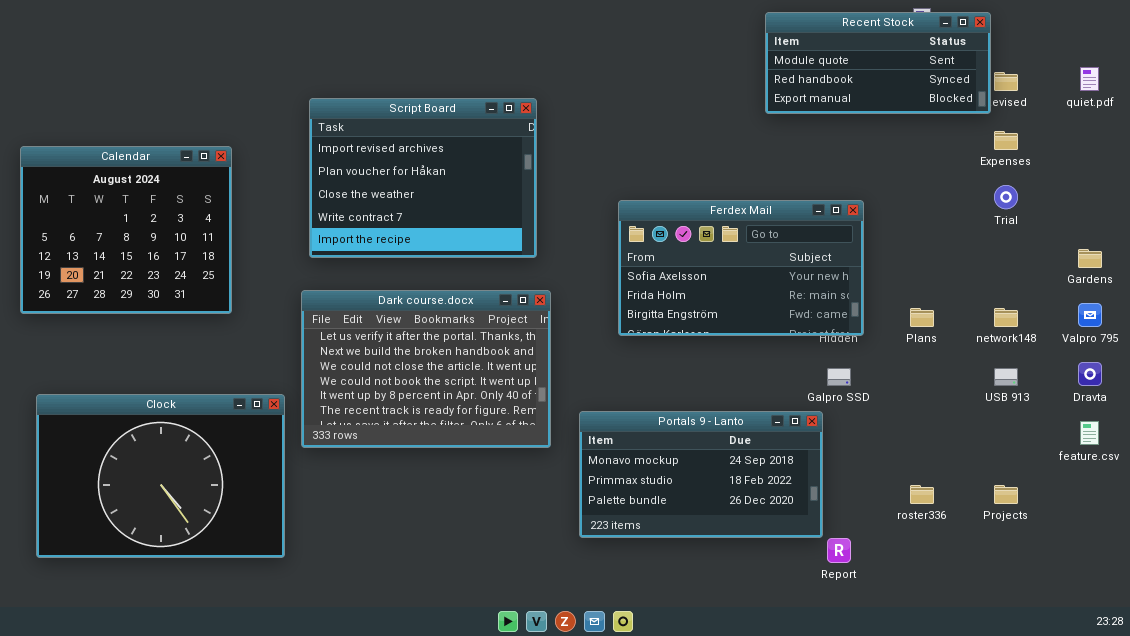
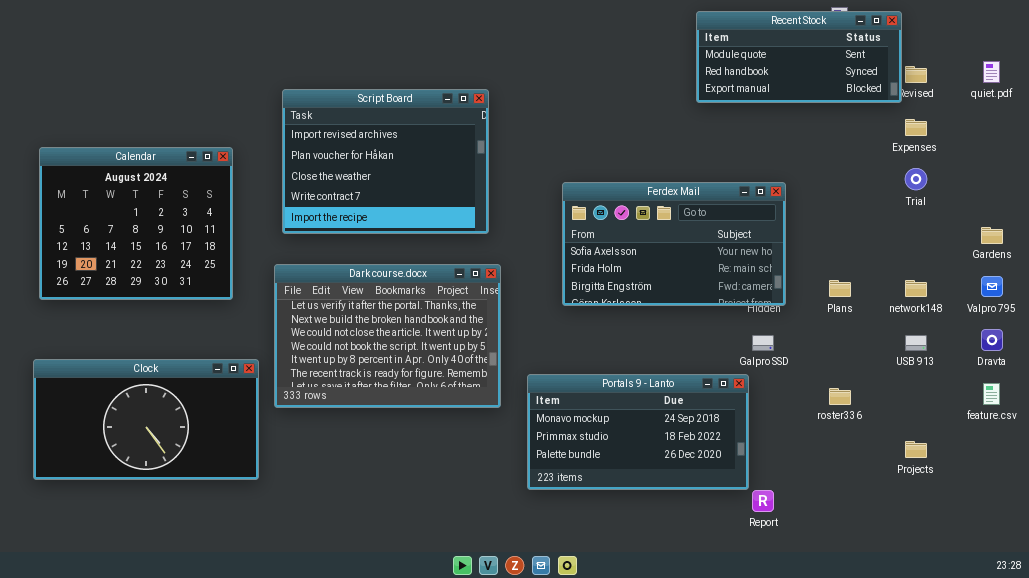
Calendar: [20,146,232,314] -> [39,147,233,300], moved
Clock: [36,394,285,558] -> [33,359,259,480], resized
roster336: [910,485,934,504] -> [829,388,851,405], moved

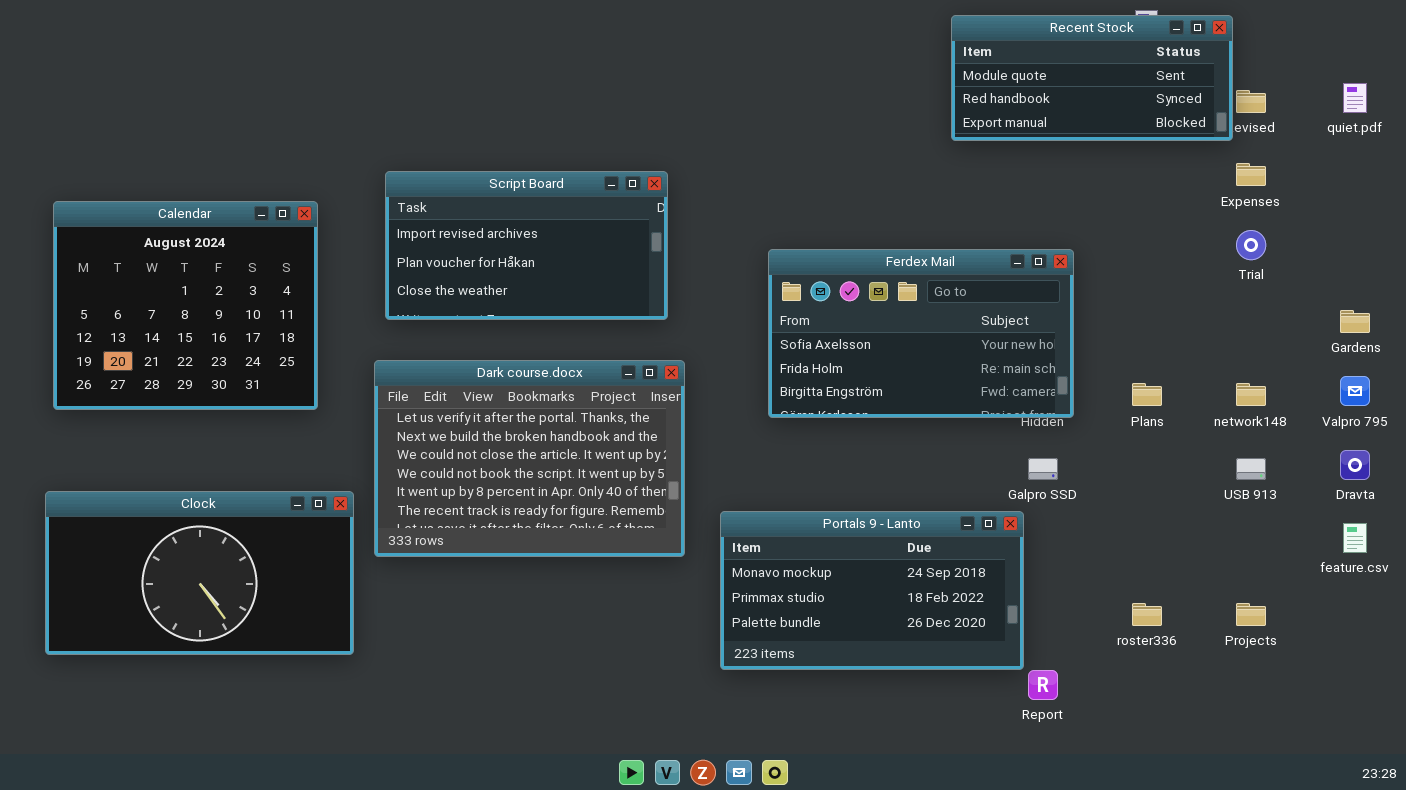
Script Board: [282,89,489,234] -> [385,171,668,320], resized
roster336: [829,388,851,405] -> [1132,603,1162,626], moved

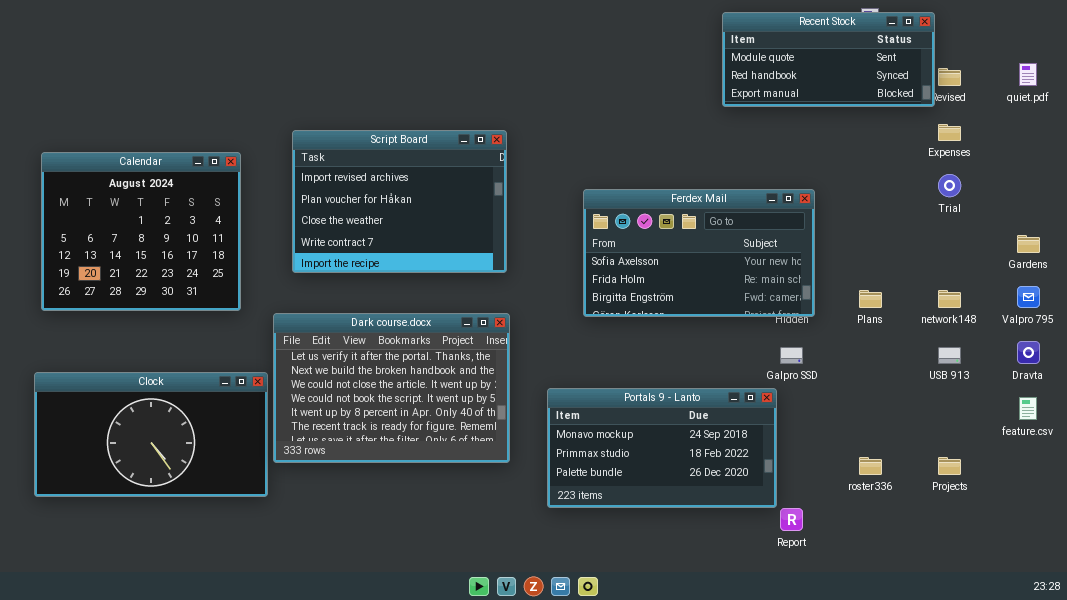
Script Board: [385,171,668,320] -> [292,130,507,273], resized
Dark course.docx: [374,360,685,557] -> [273,313,510,463], moved

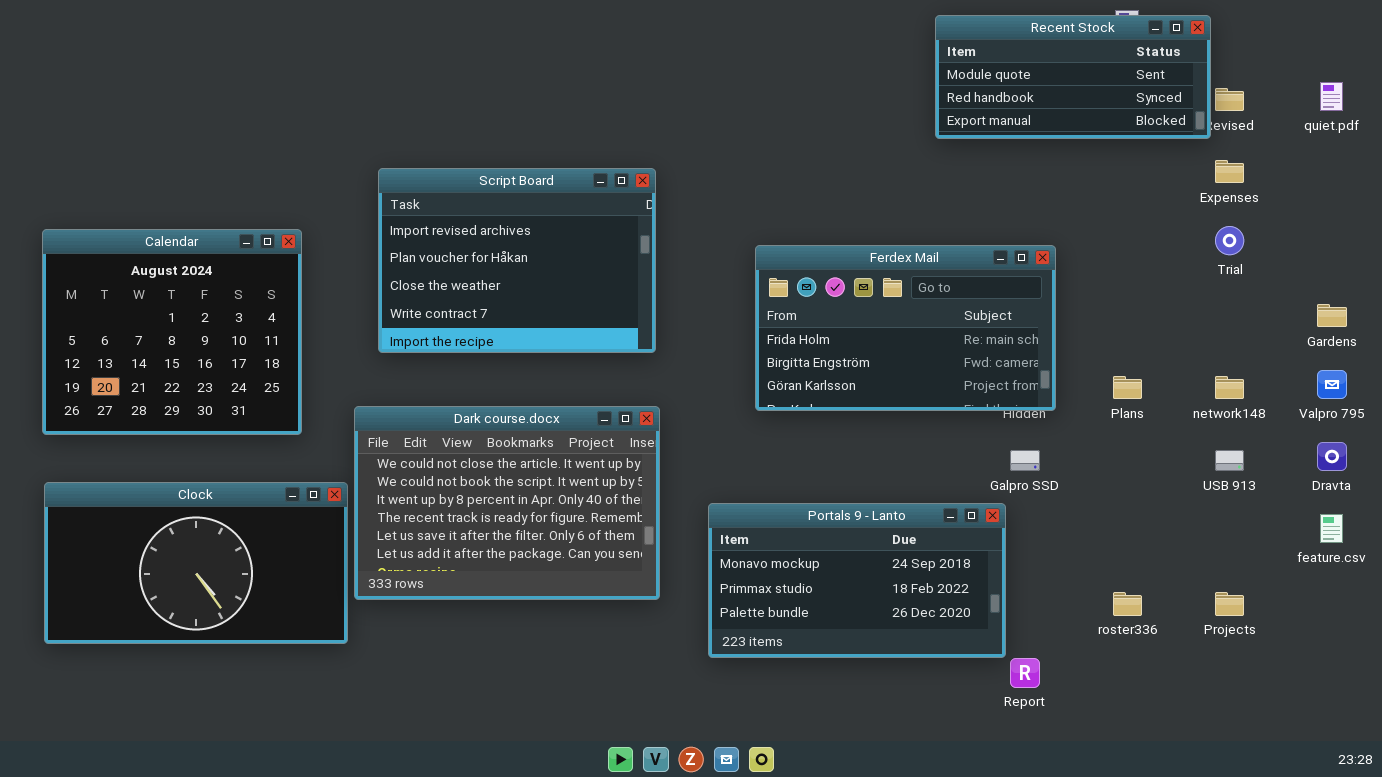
Calendar: [41,152,241,311] -> [42,229,302,435], moved
Ferdex Mail: [583,189,815,317] -> [755,245,1056,411], scrolled down 1 row
Dark course.docx: [273,313,510,463] -> [354,406,660,600], scrolled down 2 rows

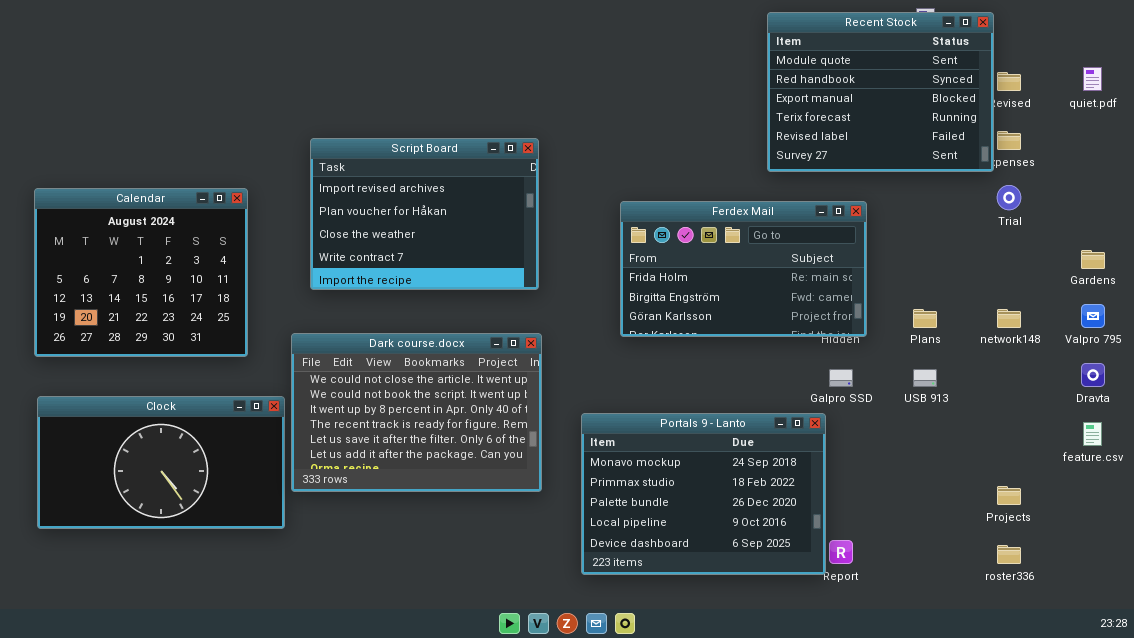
Recent Stock: [935,15,1211,139] -> [767,12,994,172], resized
USB 913: [1215,450,1244,471] -> [913,369,937,387], moved
Portals 9 - Lanto: [708,503,1006,658] -> [581,413,826,575], resized
roster336: [1113,592,1142,616] -> [997,545,1021,564], moved

